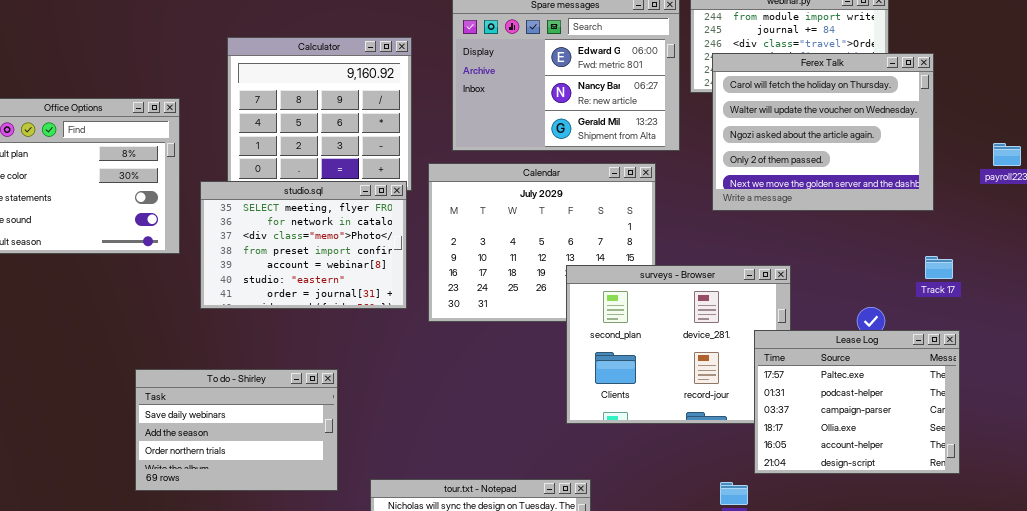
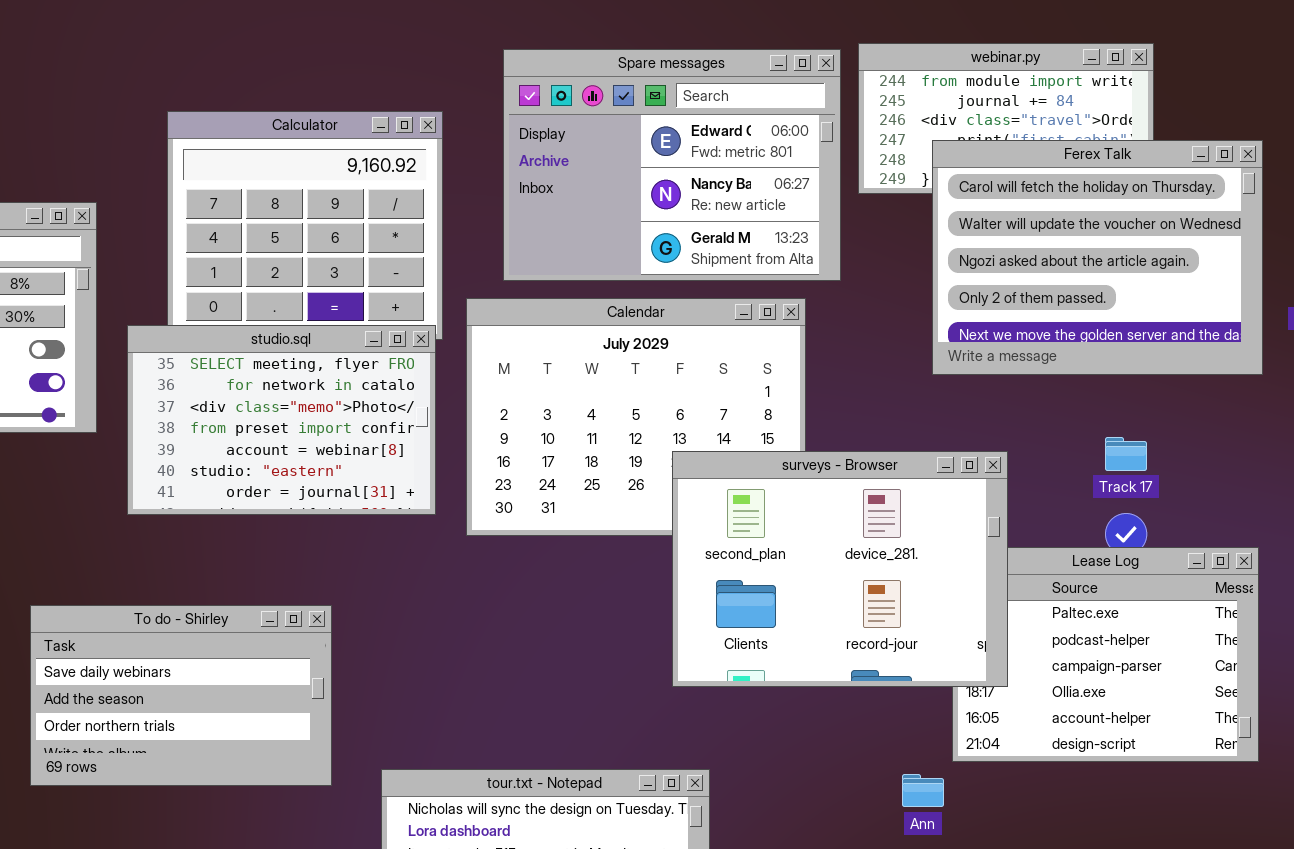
Ferex Talk: [712,53,934,211] -> [932,140,1263,375], moved
Track 17: [925,256,953,279] -> [1105,437,1147,471], moved
surveys - Browser: [566,265,791,424] -> [672,451,1008,687], raised

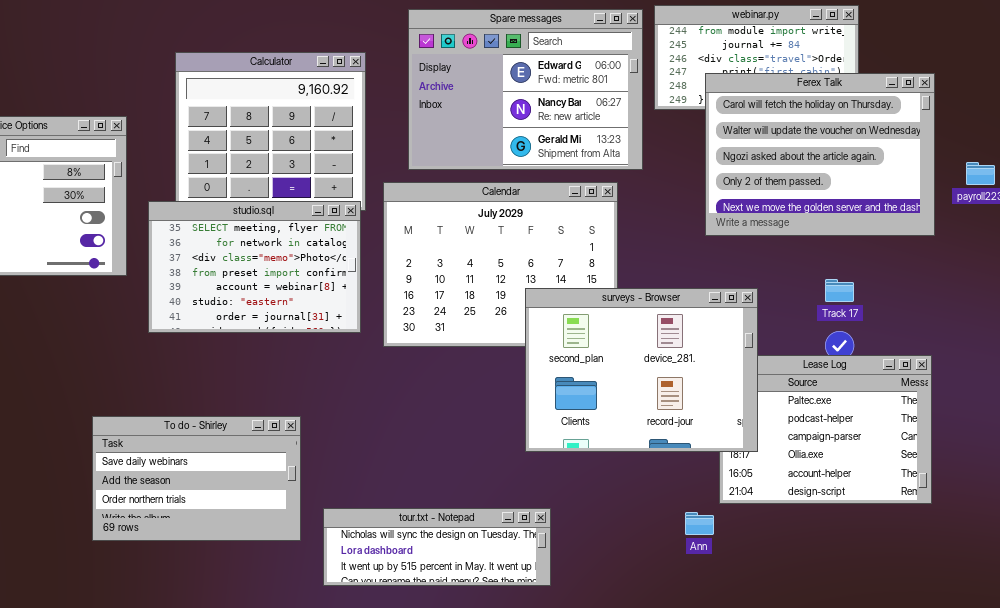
To do - Shirley: [30,605,332,786] -> [92,416,301,541], moved

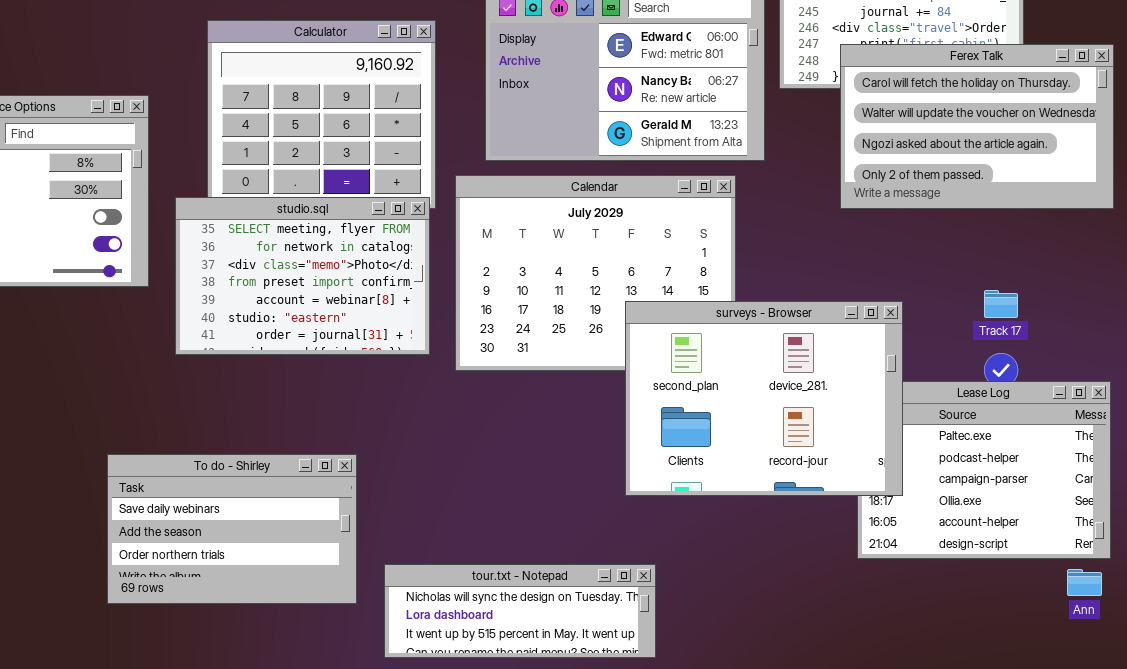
Ferex Talk: [705,73,935,236] -> [840,44,1114,209], resized
Ann: [685,512,714,535] -> [1067,569,1102,596], moved

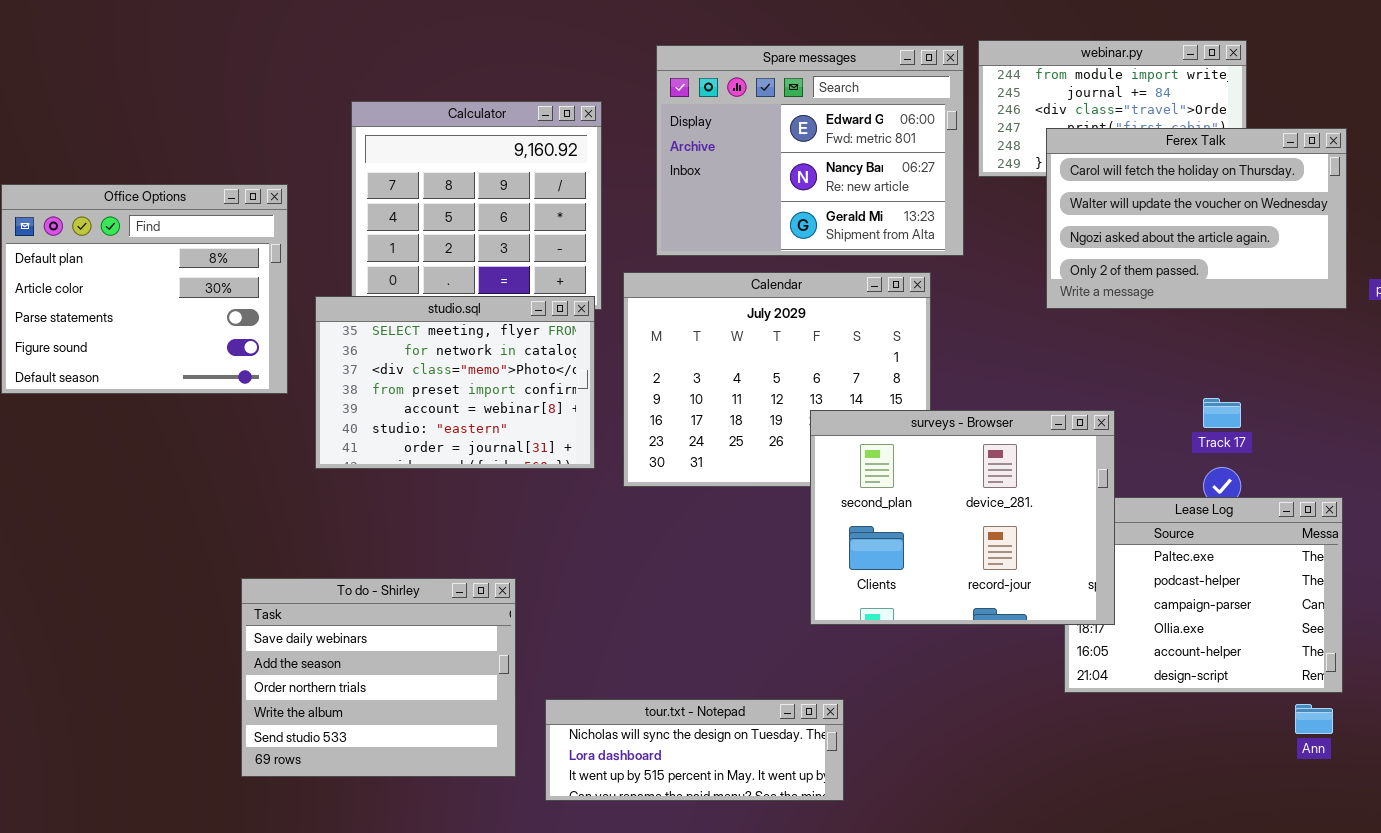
To do - Shirley: [107,454,357,604] -> [241,578,516,777], resized

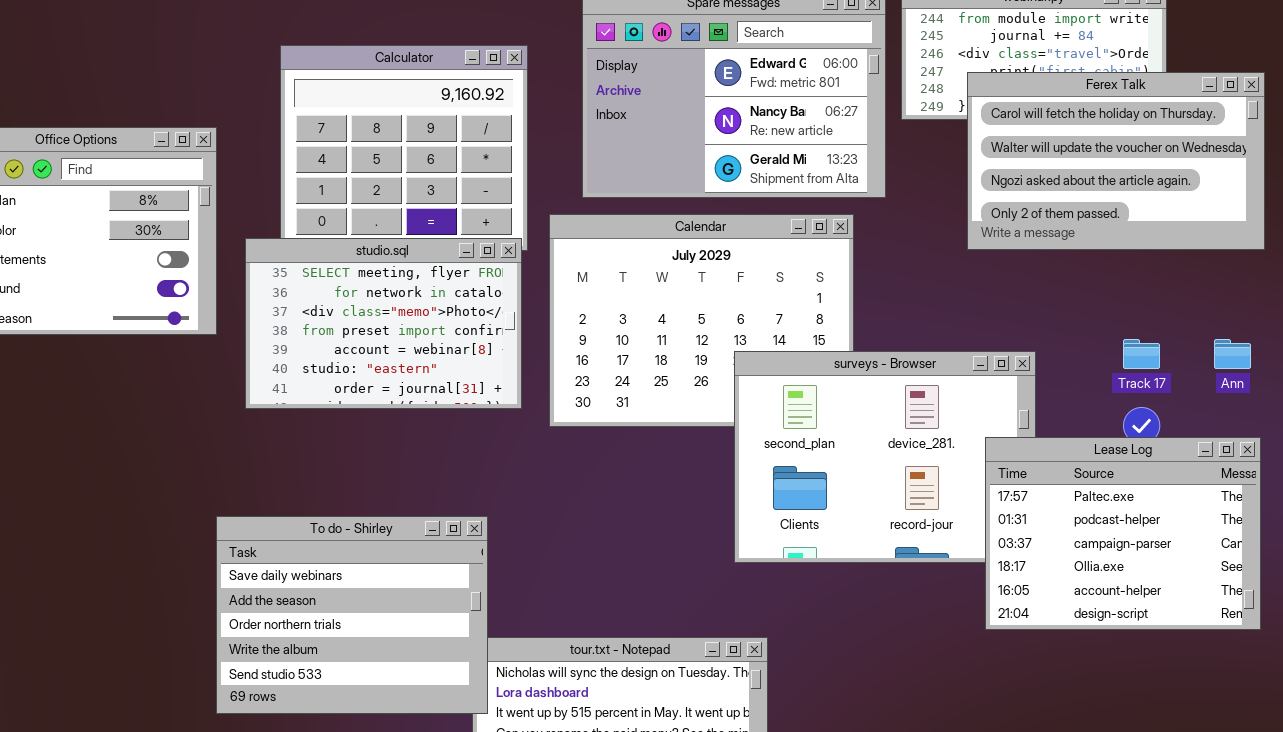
Lease Log: [1064,497,1343,693] -> [985,437,1261,630], raised
To do - Shirley: [241,578,516,777] -> [216,516,488,714], moved
Ann: [1295,704,1333,734] -> [1214,339,1251,369], moved

